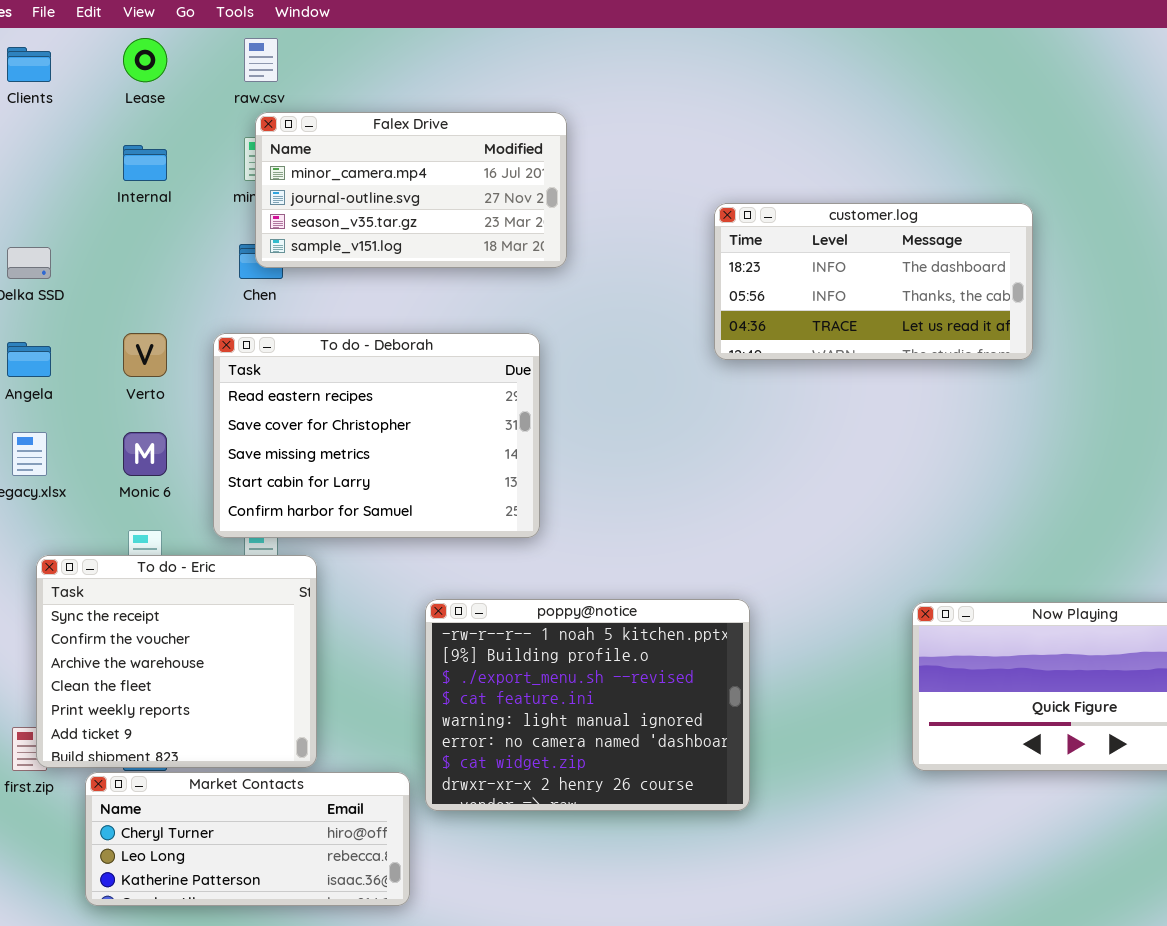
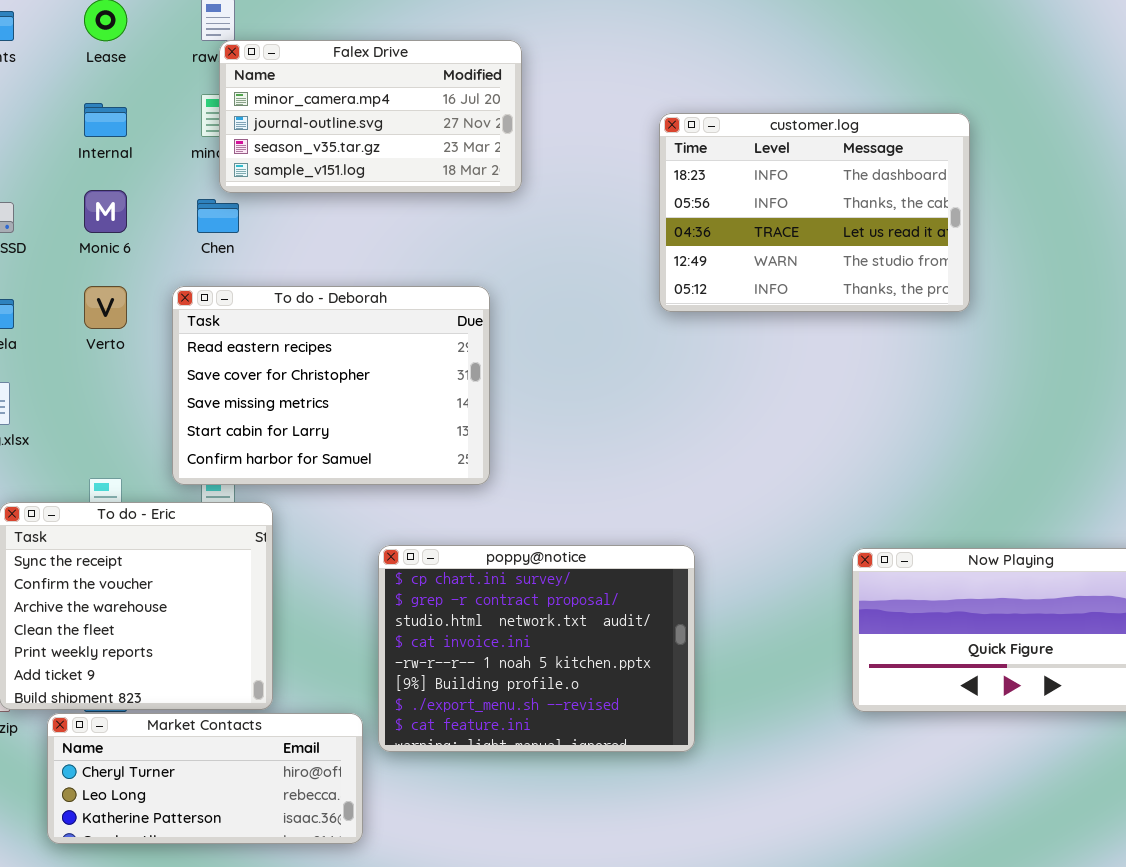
Falex Drive: [255,112,567,268] -> [219,40,522,193], moved
customer.log: [714,203,1033,360] -> [659,113,970,312], resized
Monic 6: [123,432,167,476] -> [84,190,127,233], moved
poppy@notice: [425,599,750,811] -> [378,545,695,752], scrolled up 4 rows

